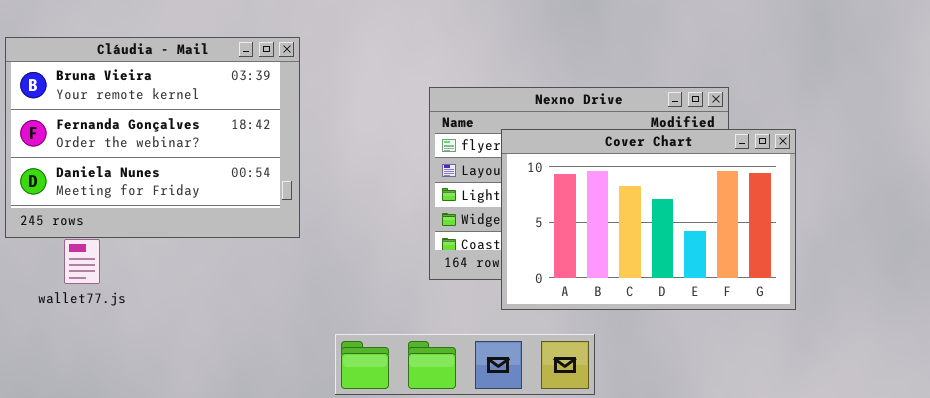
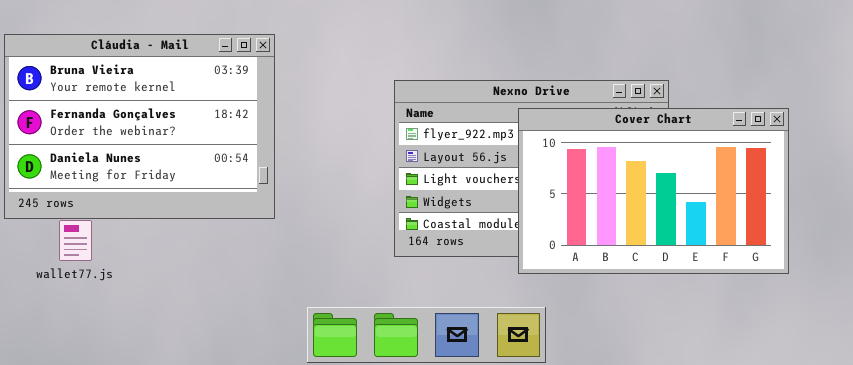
Cover Chart: [501,129,796,310] -> [518,108,789,274], moved

